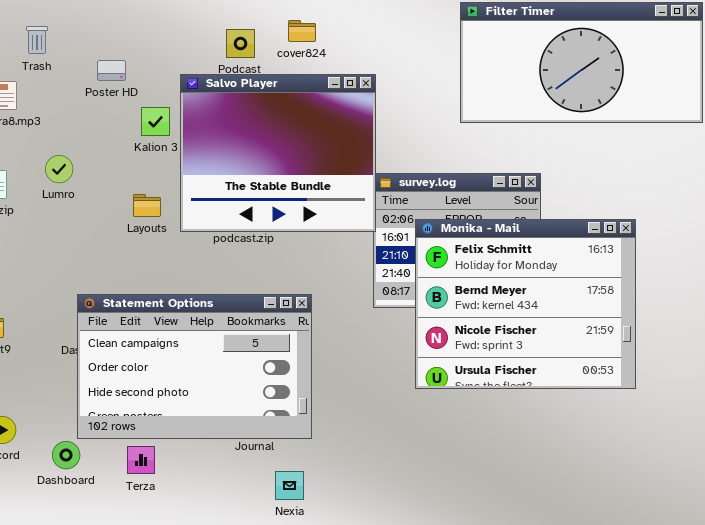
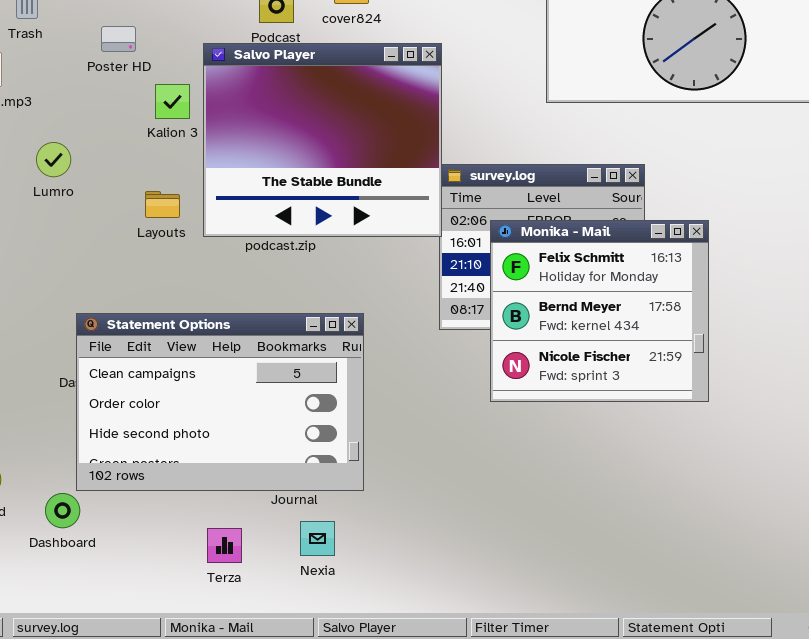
Monika - Mail: [415,219,636,389] -> [490,220,709,402], resized
Terza: [127,446,155,474] -> [207,528,242,563], moved
Nexia: [275,471,304,500] -> [300,521,335,556], moved

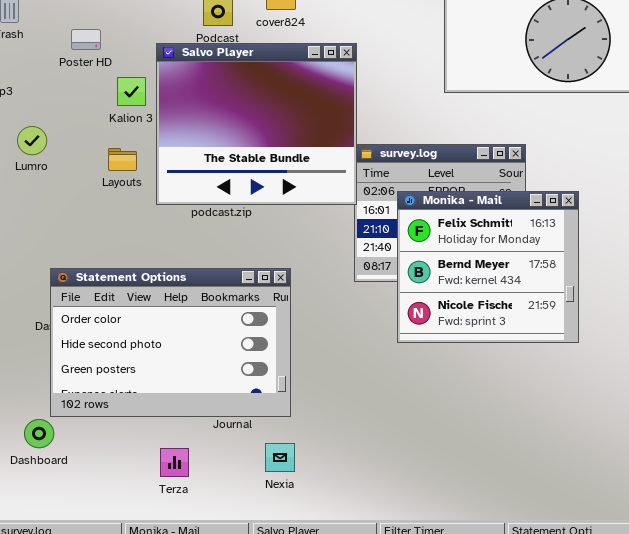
Layouts: [145,191,180,218] -> [108,148,137,171], moved
Statement Options: [76,313,364,491] -> [50,268,291,417], scrolled down 1 row
Nexia: [300,521,335,556] -> [265,443,295,472], moved

